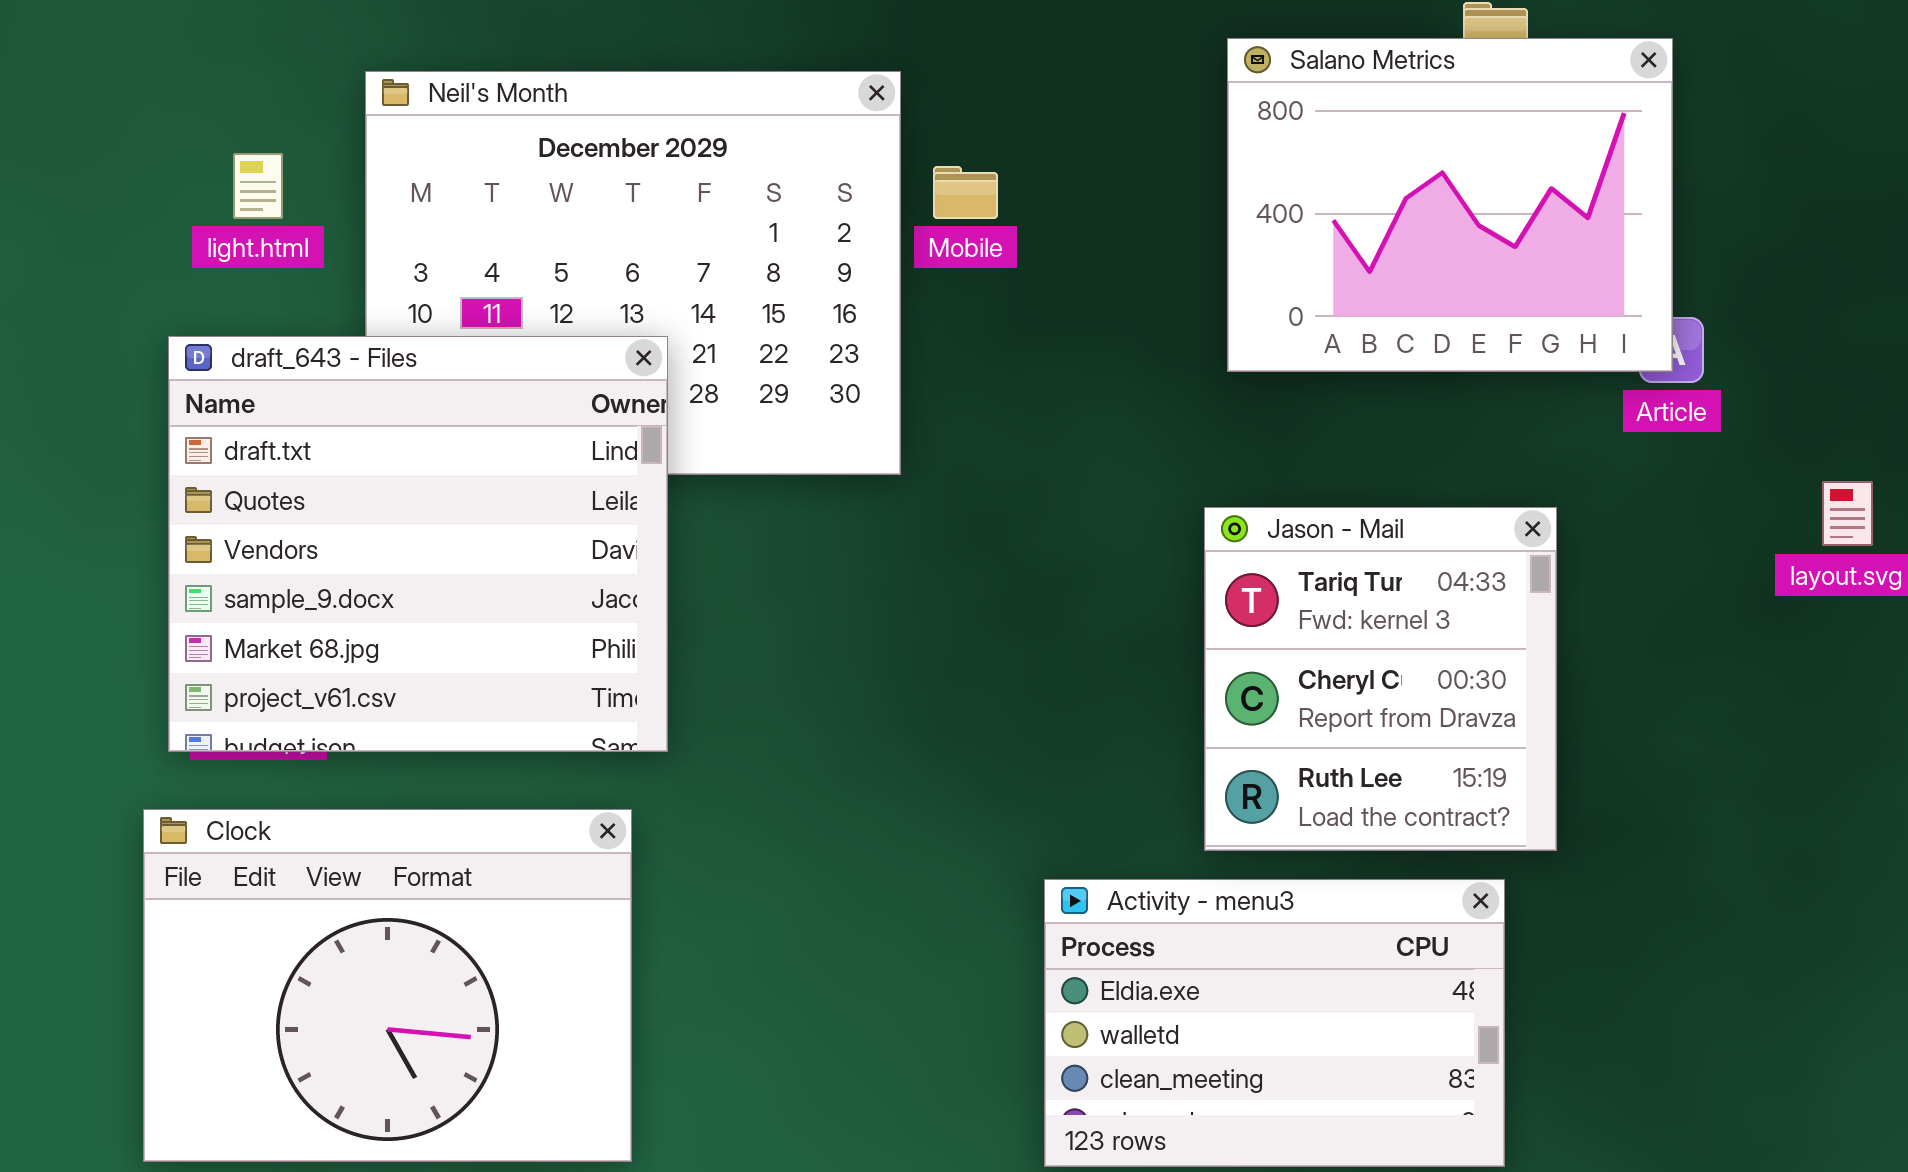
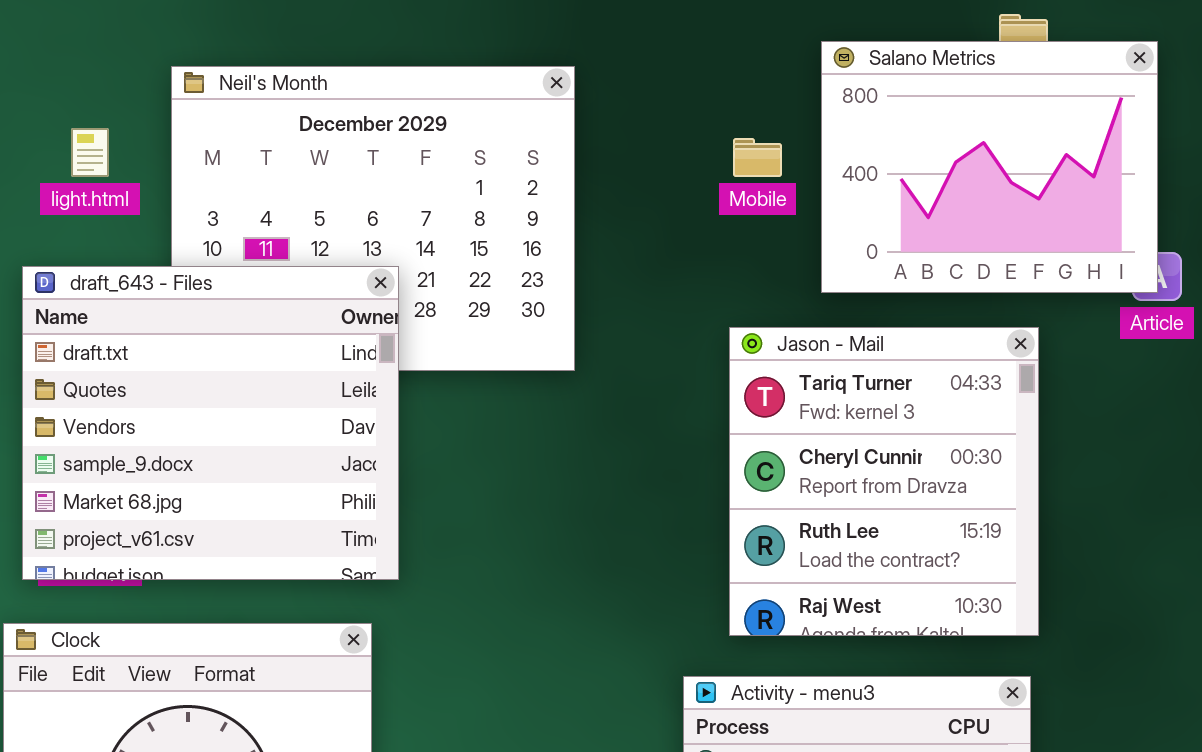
Mobile: [933,166,998,219] -> [733,138,782,177], moved
Jason - Mail: [1204,507,1557,851] -> [729,327,1039,636], moved, resized

